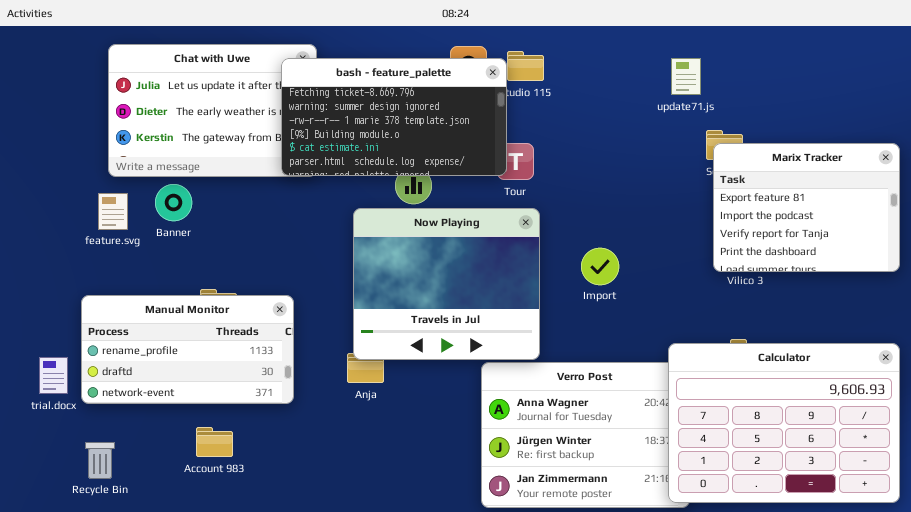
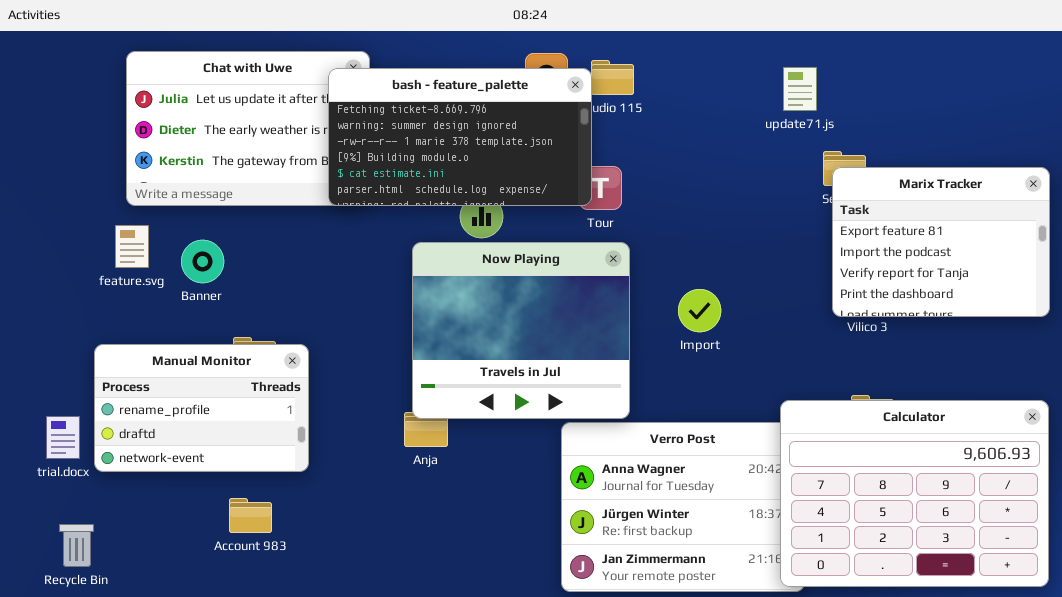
Banner: [155,184,192,221] -> [181,240,224,283], moved
Manual Monitor: [81,295,294,404] -> [94,344,309,472], resized
Recycle Bin: [85,442,115,479] -> [59,524,94,567], moved

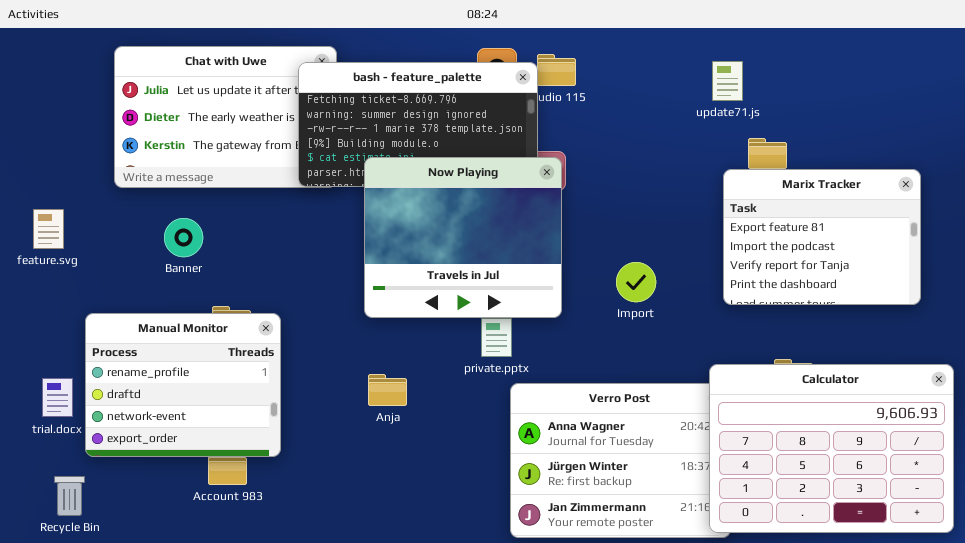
Marix Tracker: [832,167,1050,317] -> [723,169,921,305], moved
feature.svg: [115,225,149,268] -> [33,209,64,249], moved
Now Playing: [412,242,630,419] -> [364,157,562,318], moved
Manual Monitor: [94,344,309,472] -> [85,313,281,457], resized

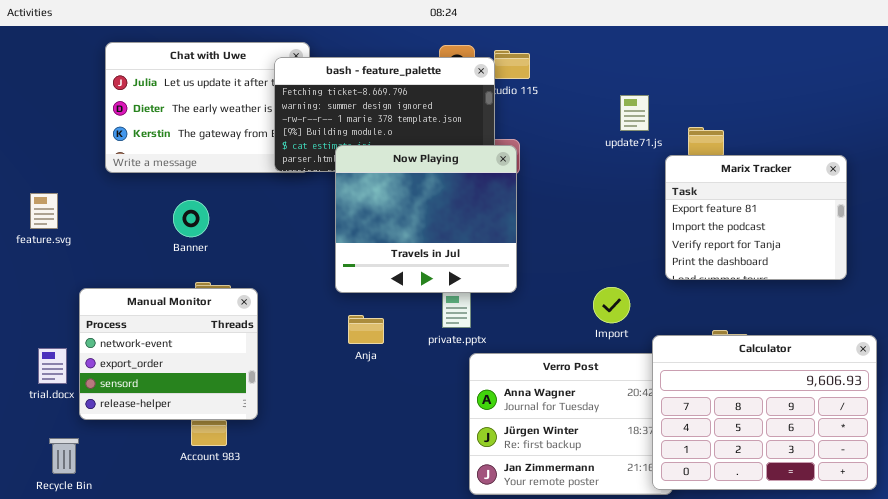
update71.js: [712,61,743,101] -> [620,95,649,131], moved
Banner: [164,218,203,257] -> [173,200,209,237], moved
Import: [616,262,656,302] -> [593,287,630,323], moved
Manual Monitor: [85,313,281,457] -> [79,288,258,420], scrolled down 2 rows
Anja: [368,374,407,406] -> [348,315,384,344], moved

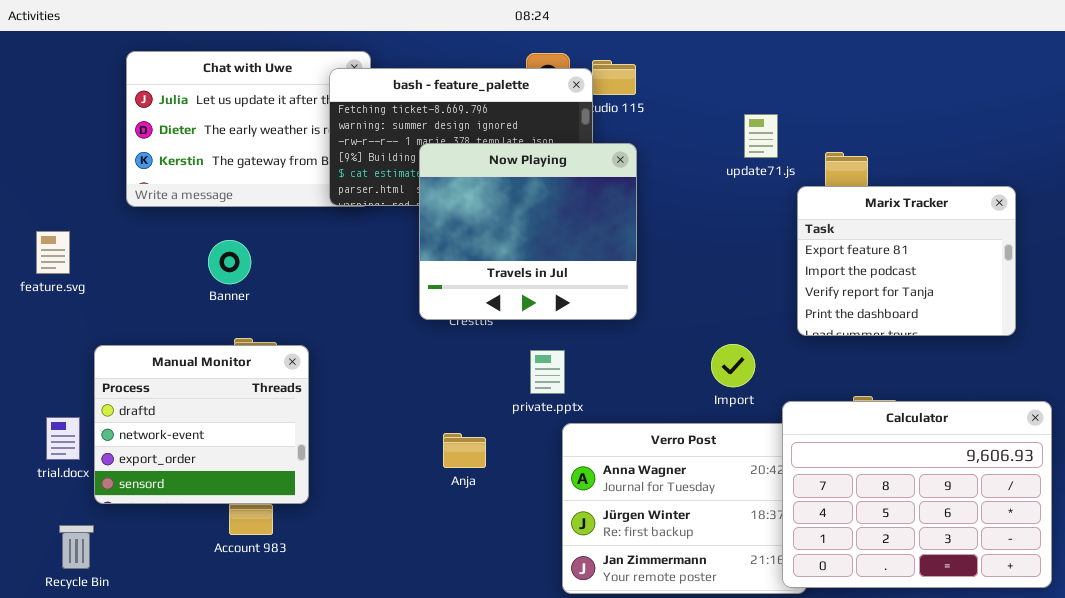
Now Playing: [335,145,517,293] -> [419,143,637,320], moved
Manual Monitor: [79,288,258,420] -> [94,345,309,504], scrolled up 1 row
Anja: [348,315,384,344] -> [443,433,486,468], moved

